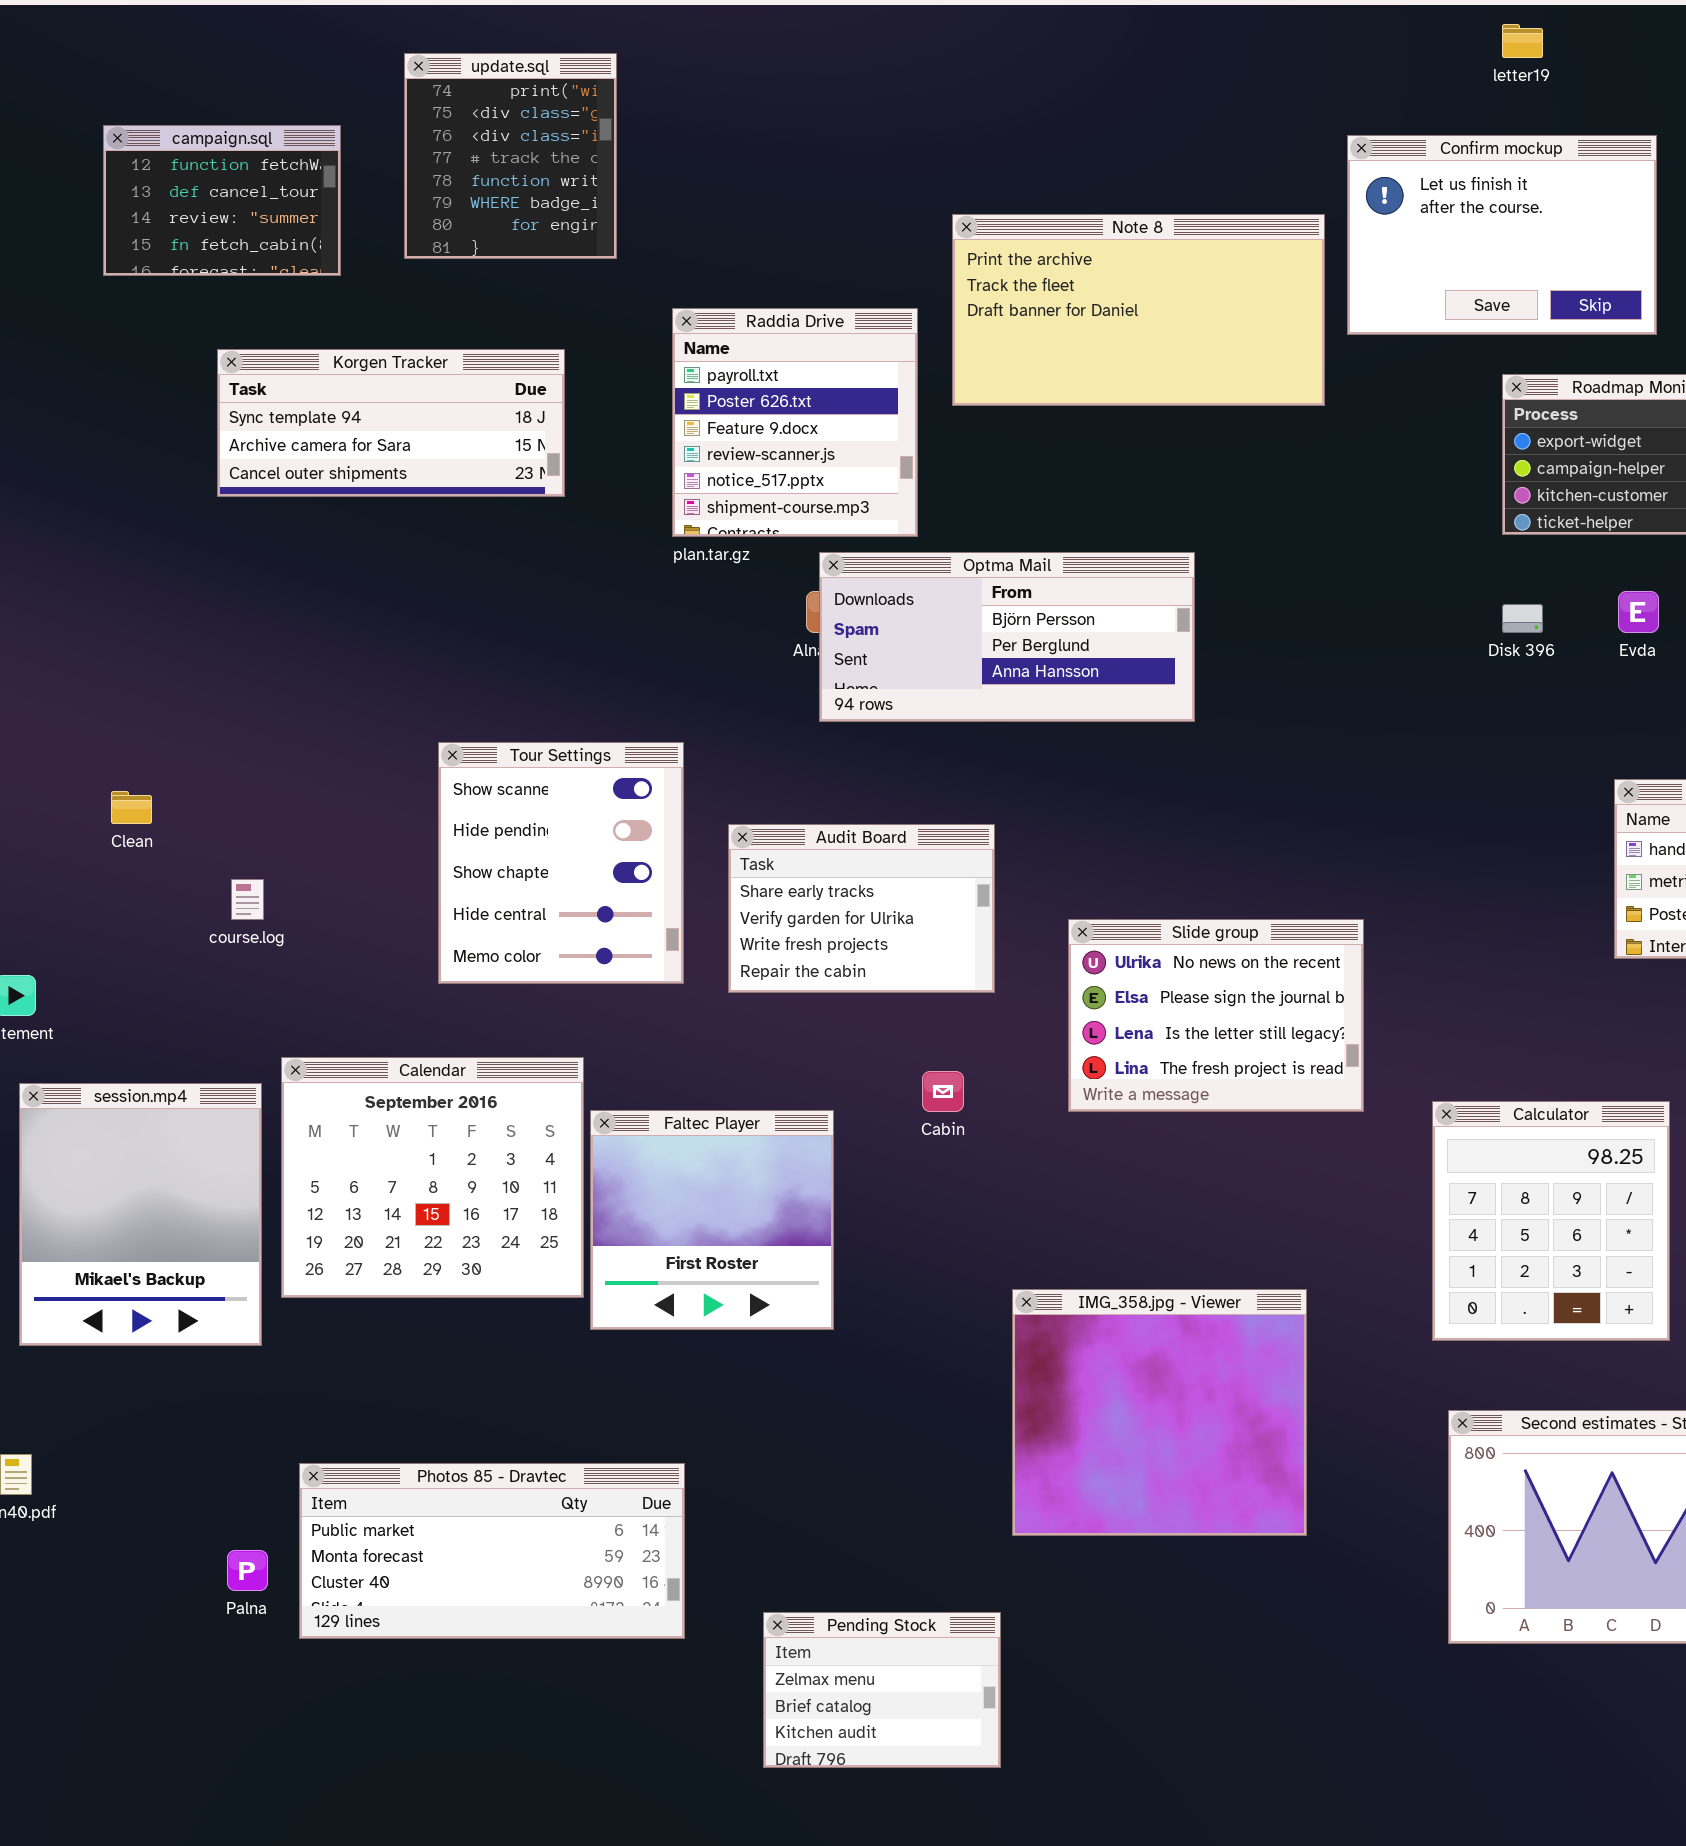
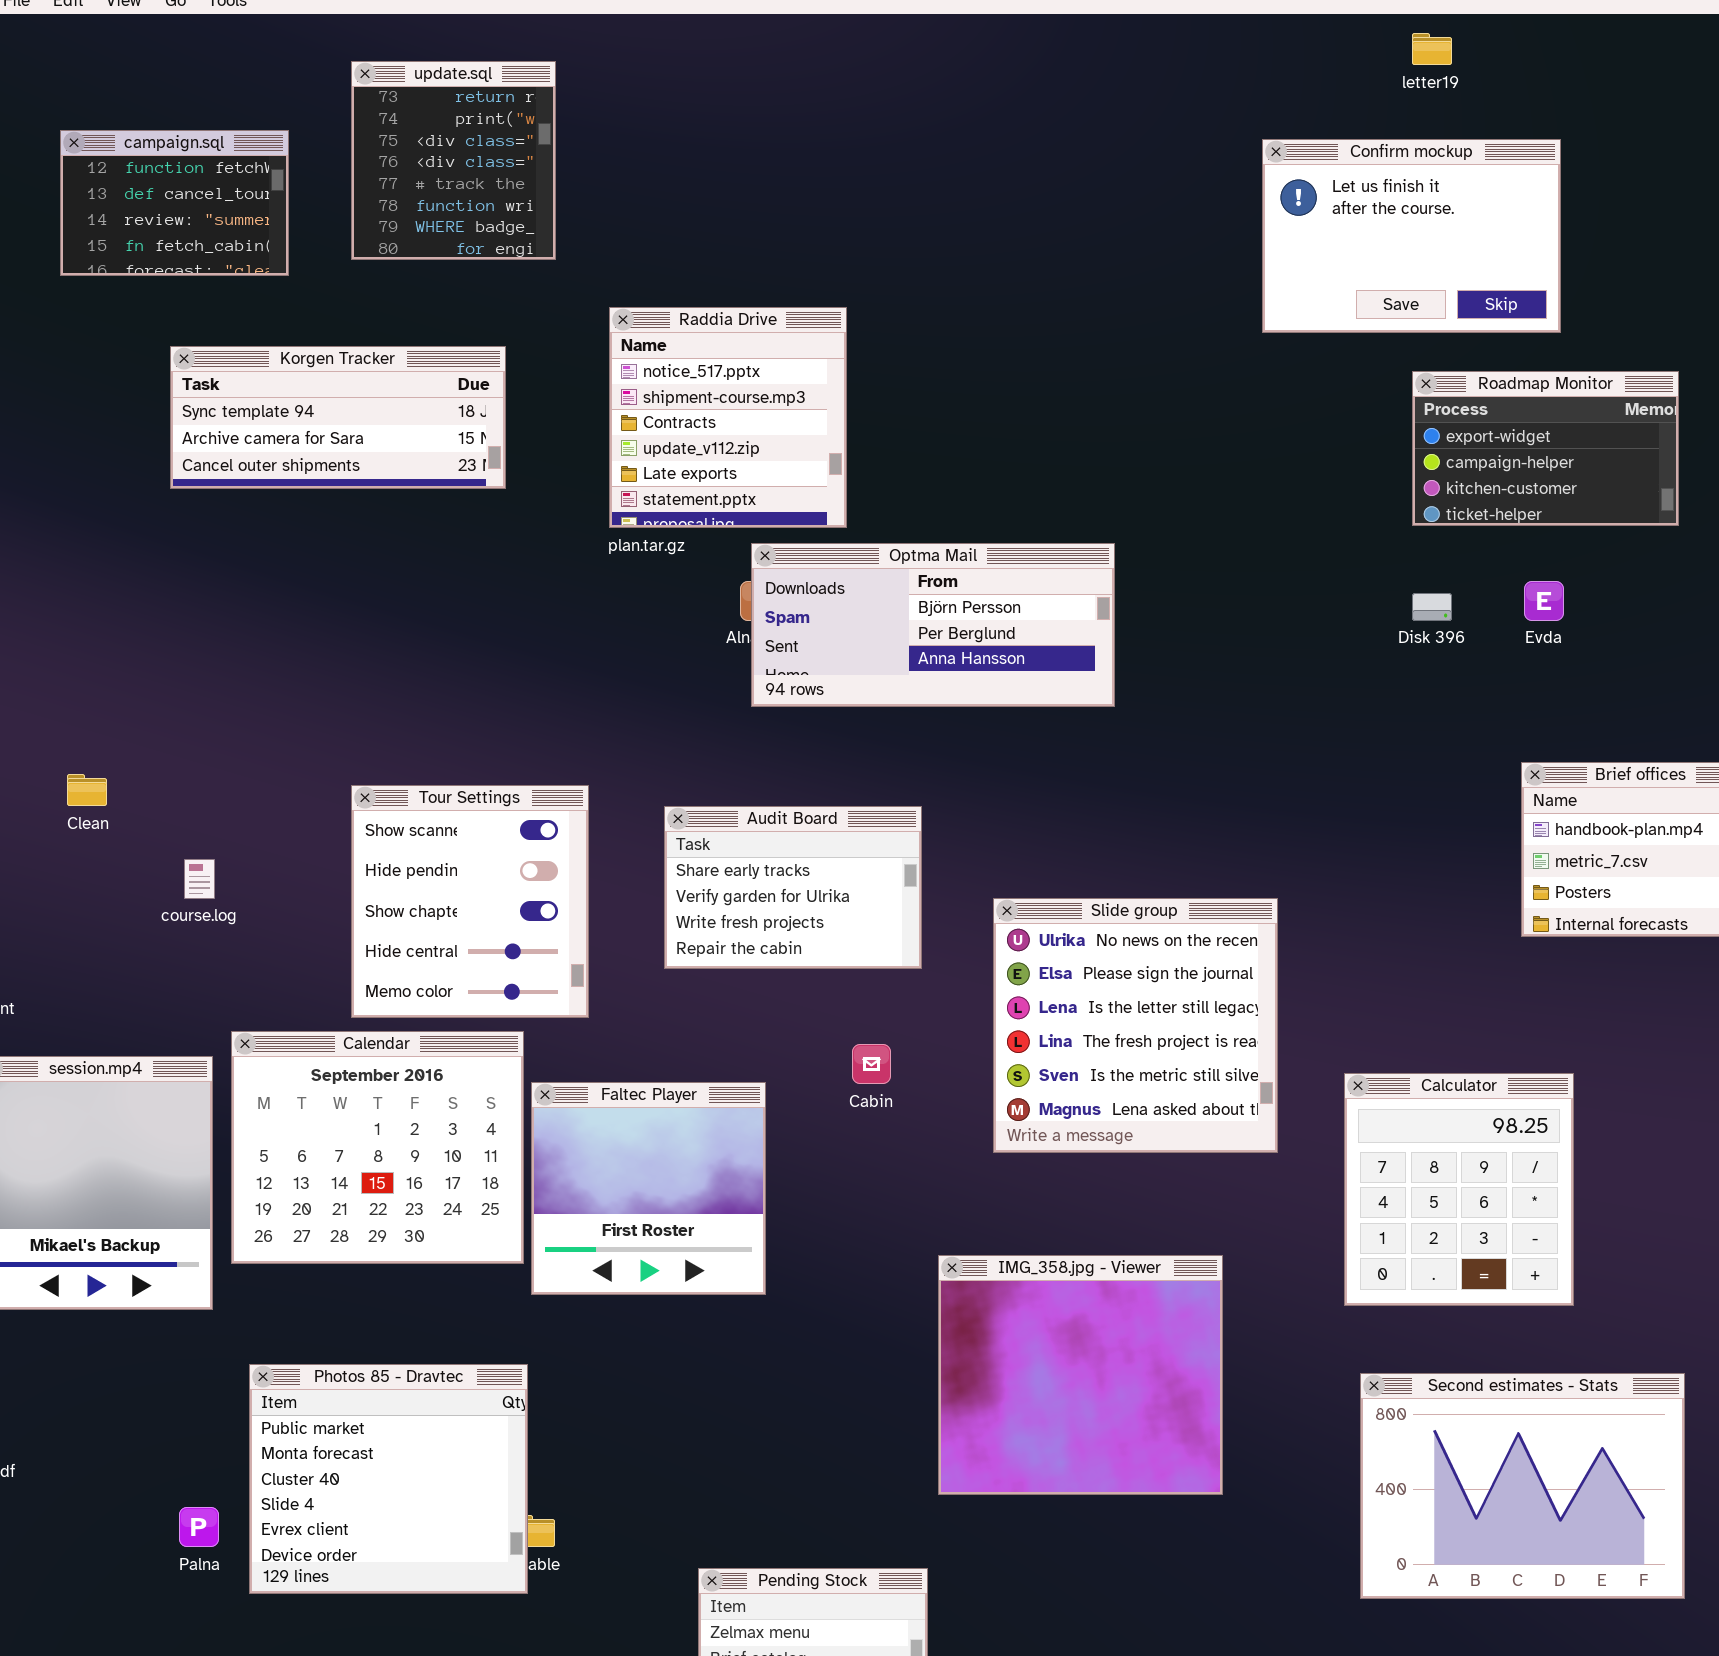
update.sql: [404,53,617,259] -> [351,61,556,260], scrolled up 1 row
Note 8: [952,214,1325,406] -> none, closed
Raddia Drive: [672,308,918,537] -> [609,307,847,528], scrolled down 4 rows
Tour Settings: [438,742,684,984] -> [351,785,589,1018], moved
Slide group: [1068,919,1364,1112] -> [993,898,1278,1153], resized
Photos 85 - Dravtec: [299,1463,685,1639] -> [249,1364,528,1594], resized

